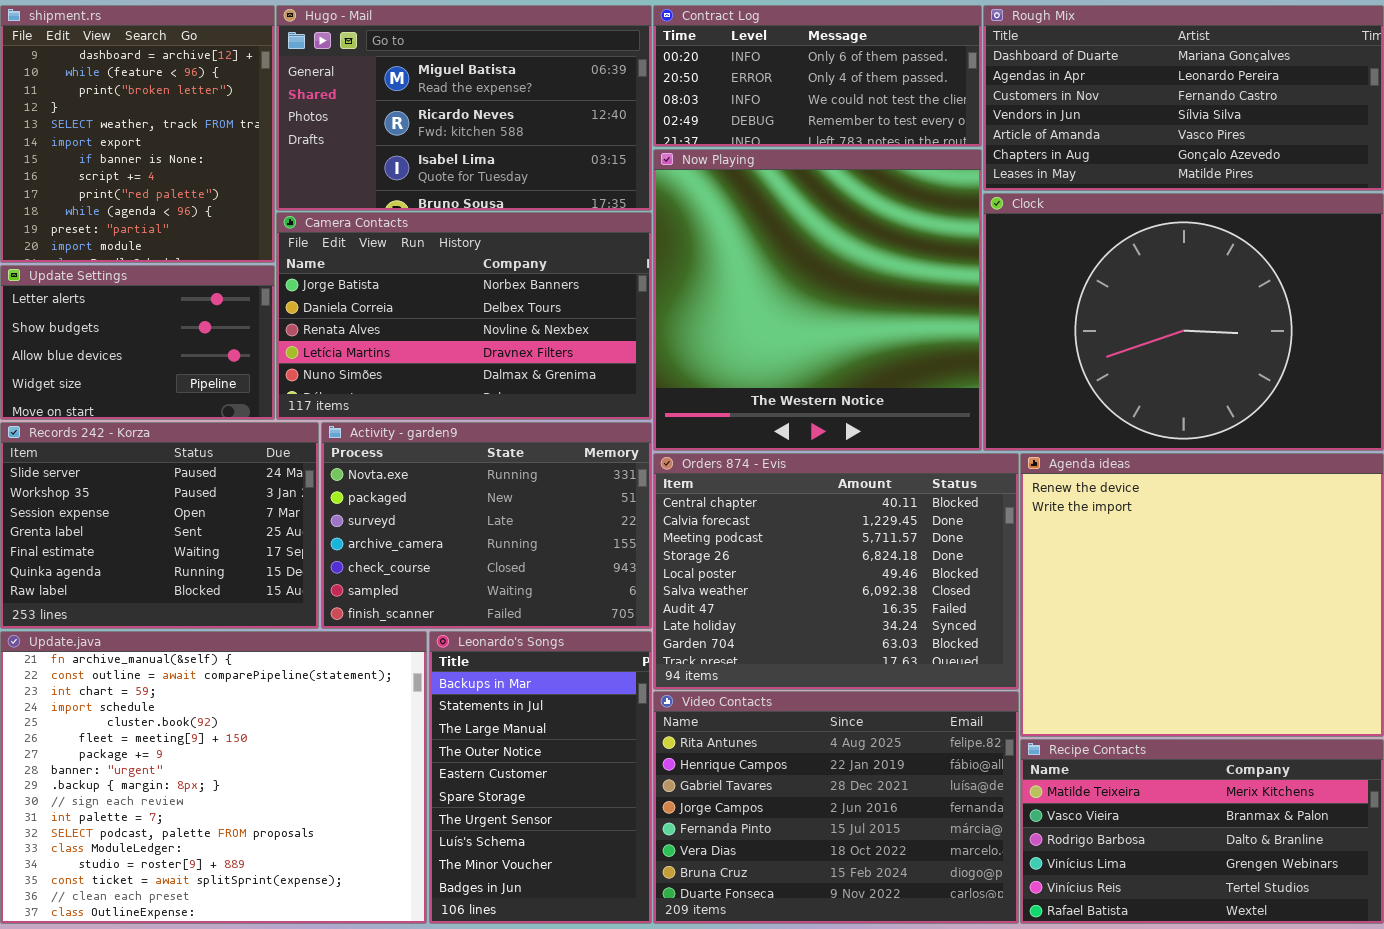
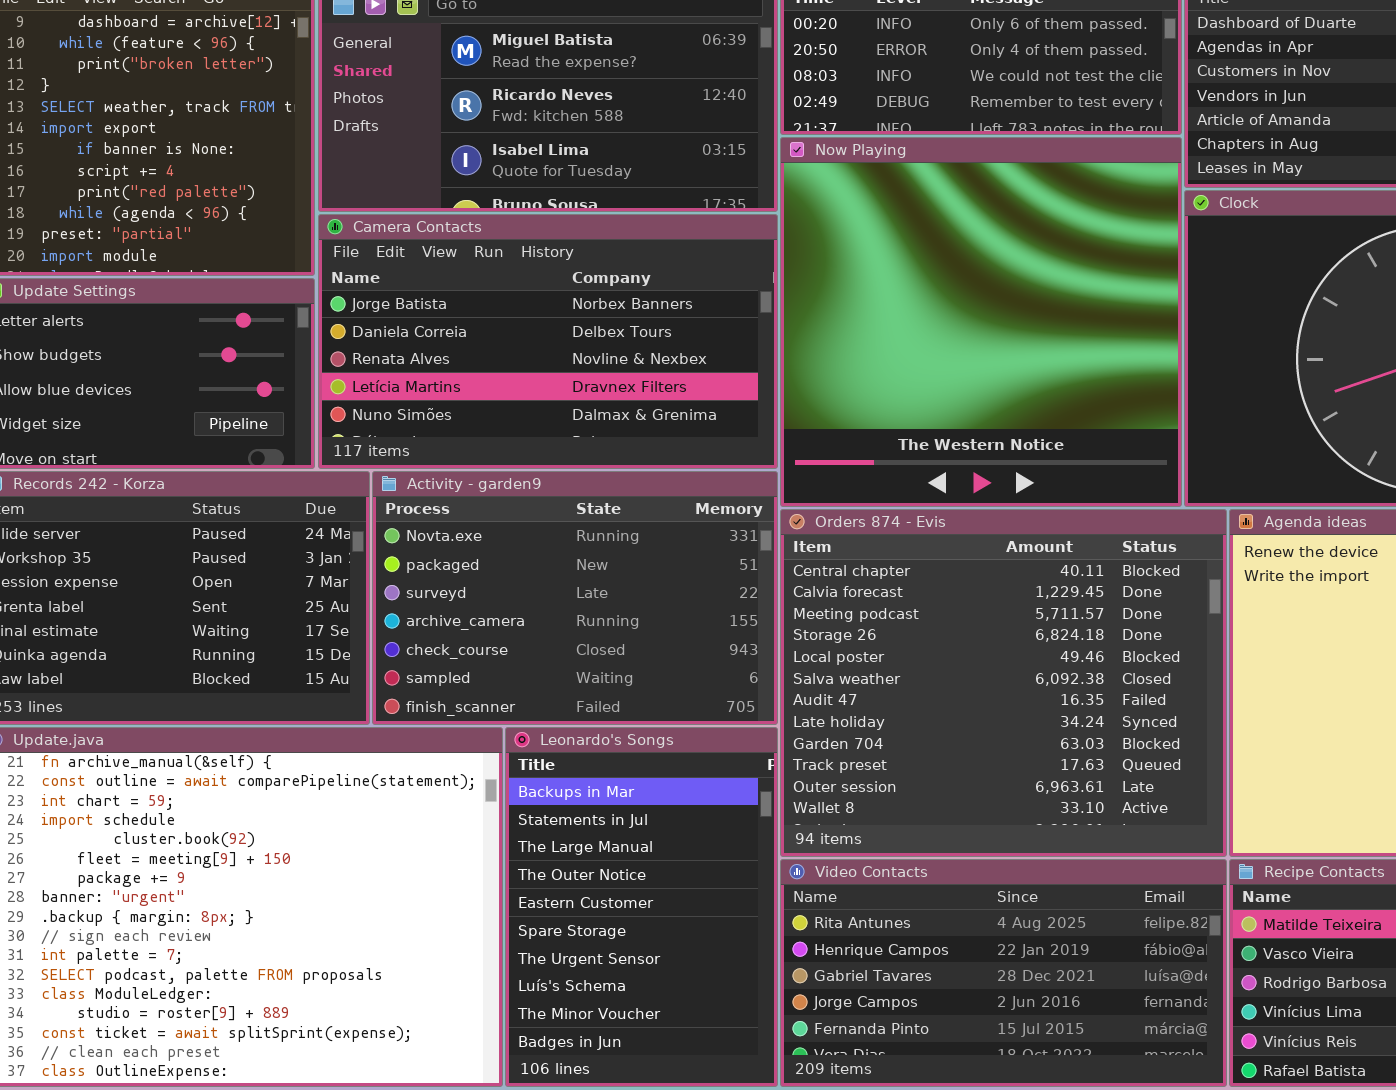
Orders 874 - Evis: [653,453,1019,690] -> [780,509,1227,857], resized
Video Contacts: [653,691,1019,924] -> [780,859,1227,1087], resized

